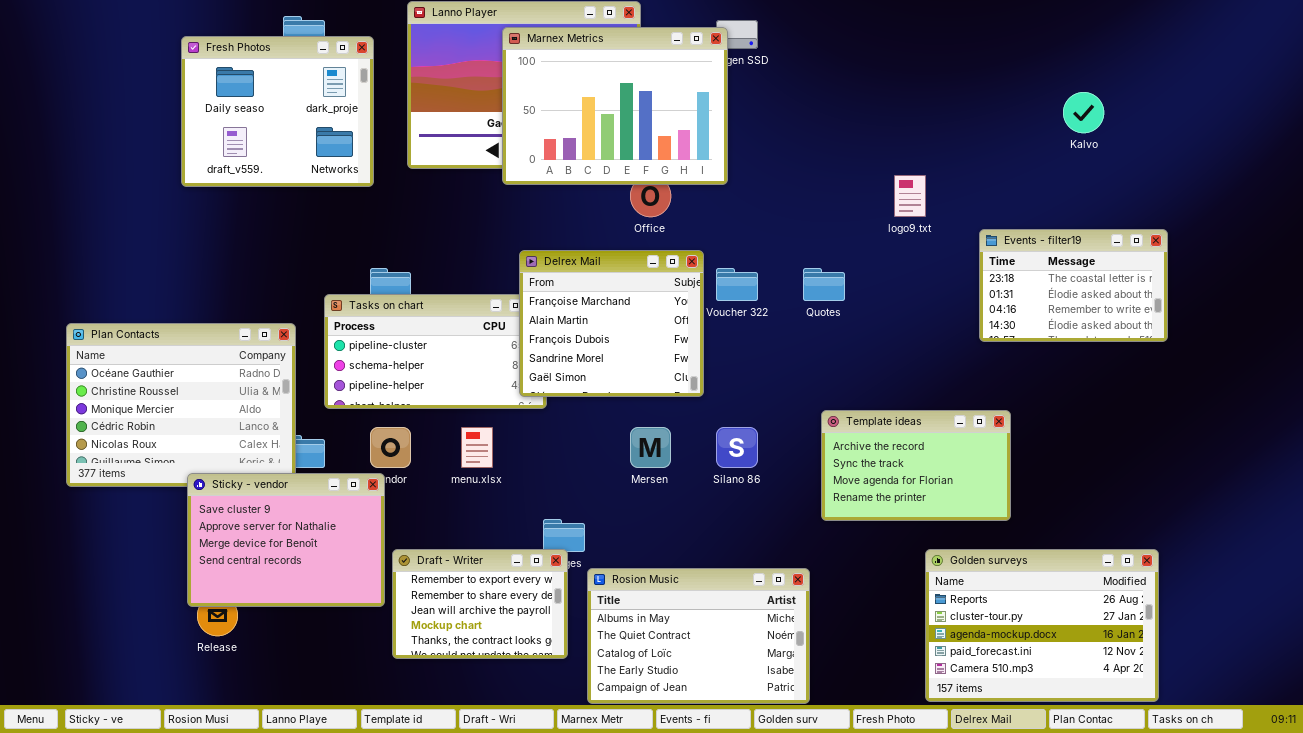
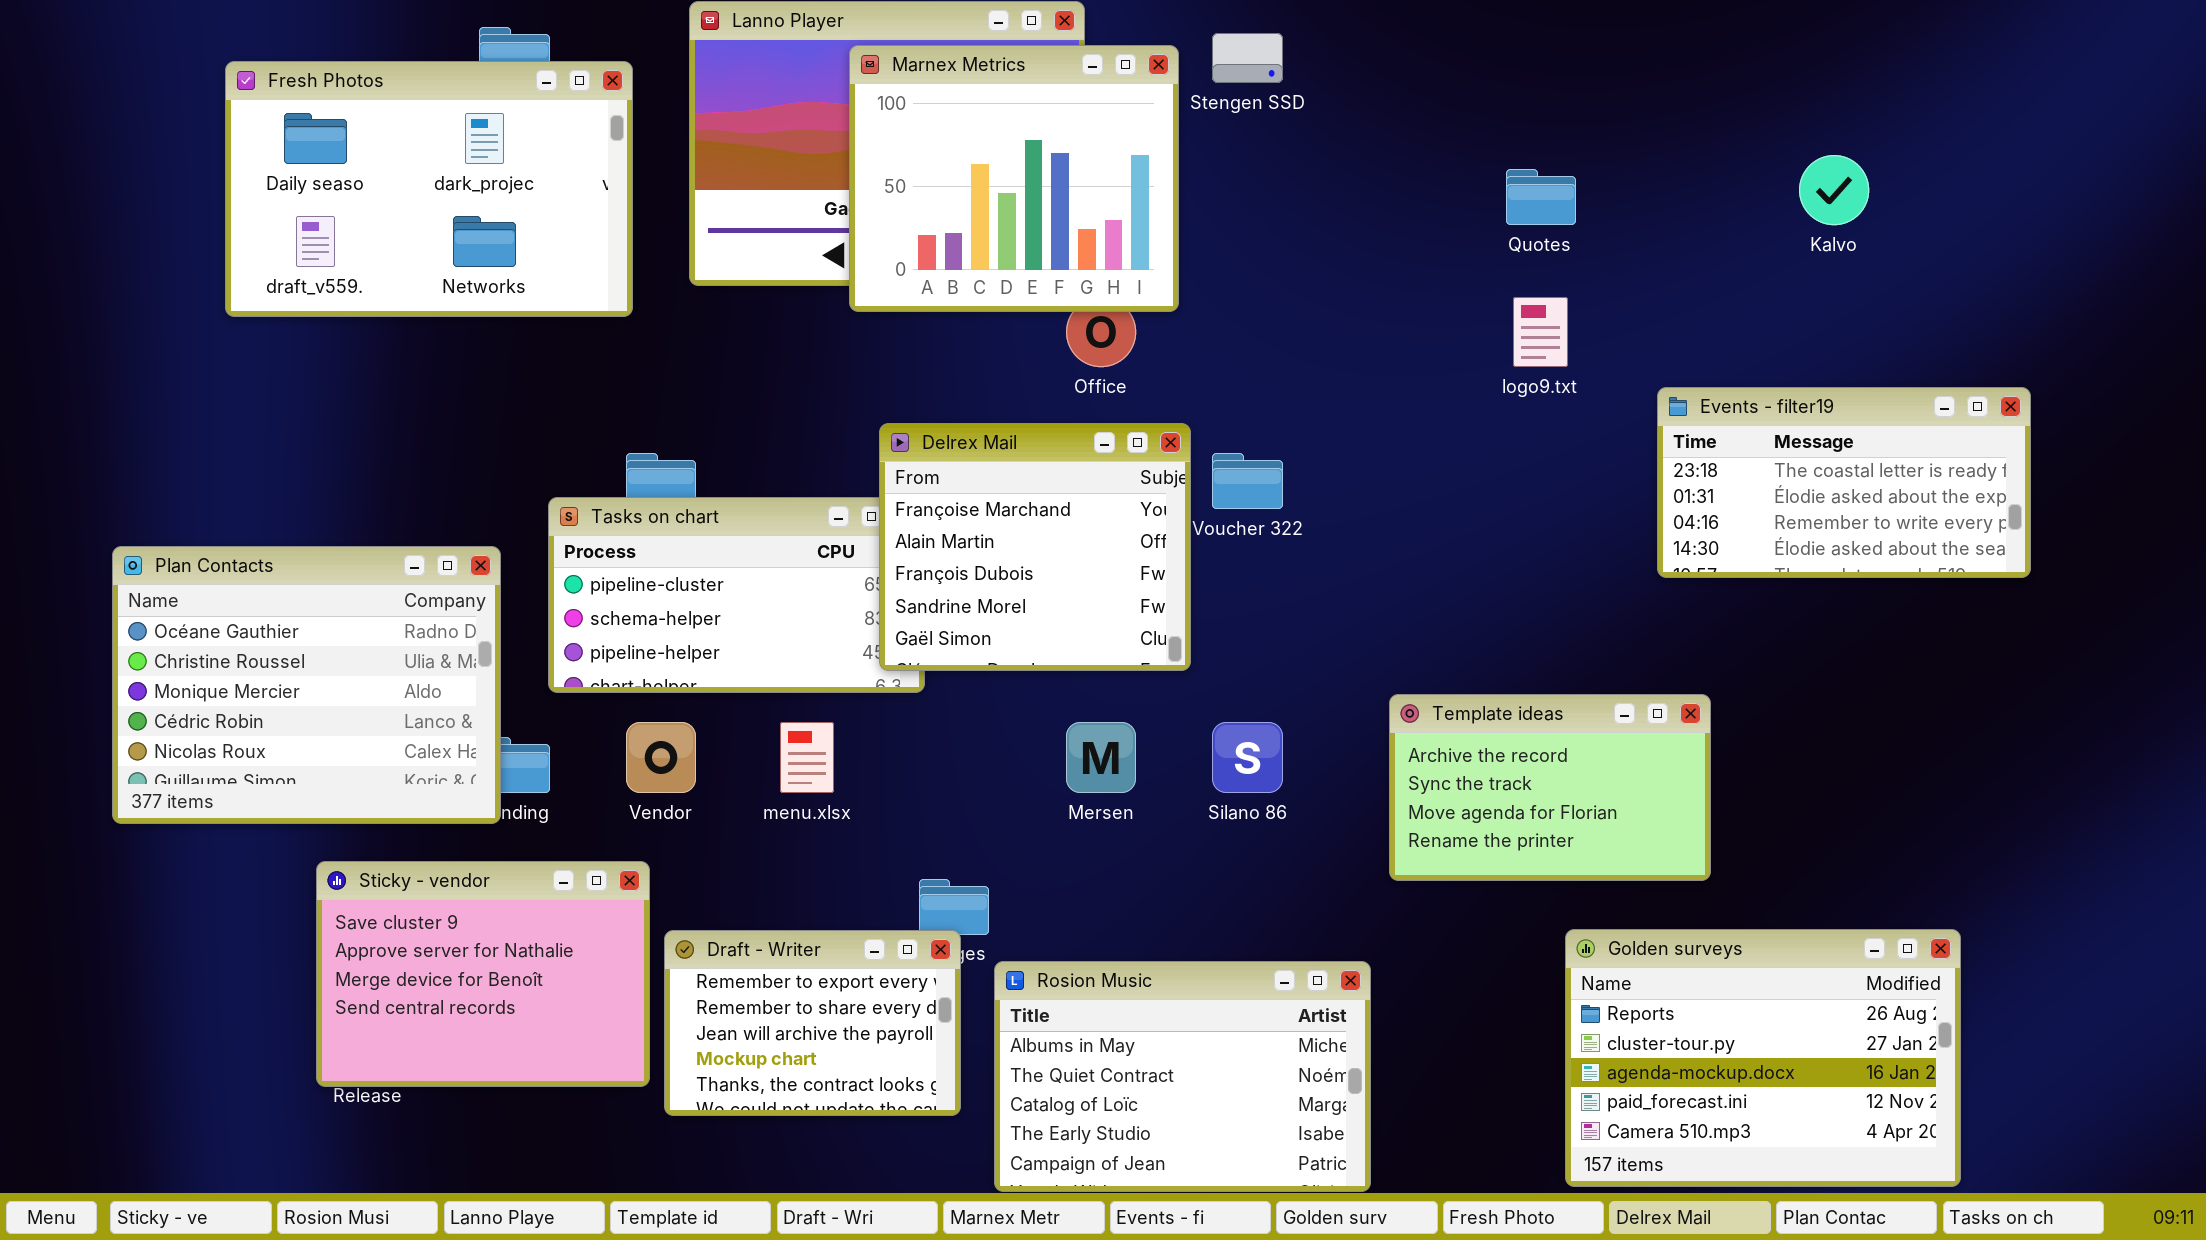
Marnex Metrics: [502,27,728,185] -> [849,45,1179,312], resized
Fresh Photos: [181,36,374,187] -> [225,61,633,317], resized
Events - filter19: [979,229,1168,342] -> [1657,387,2031,578], resized
Quotes: [803,268,845,301] -> [1506,169,1576,225], moved
Sticky - vendor: [187,473,385,607] -> [316,861,650,1087], moved

